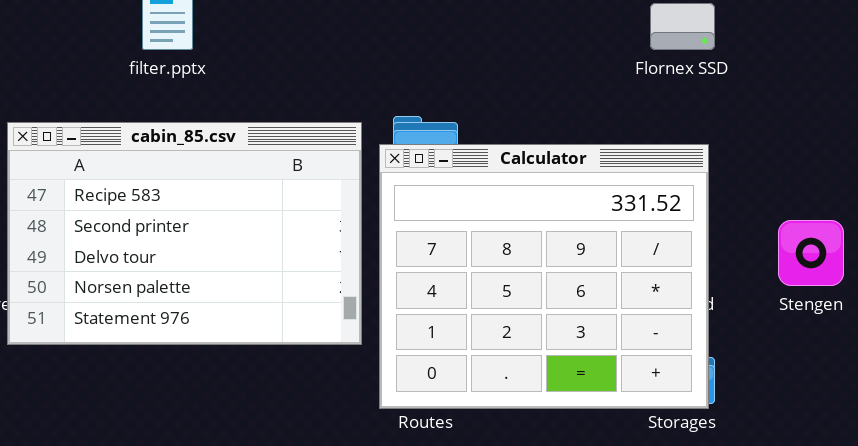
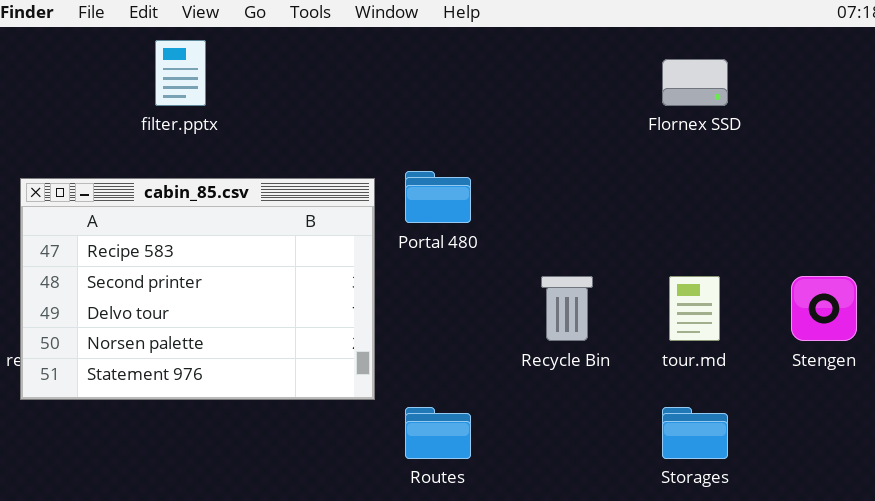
Calculator: [379,144,709,409] -> none, closed

